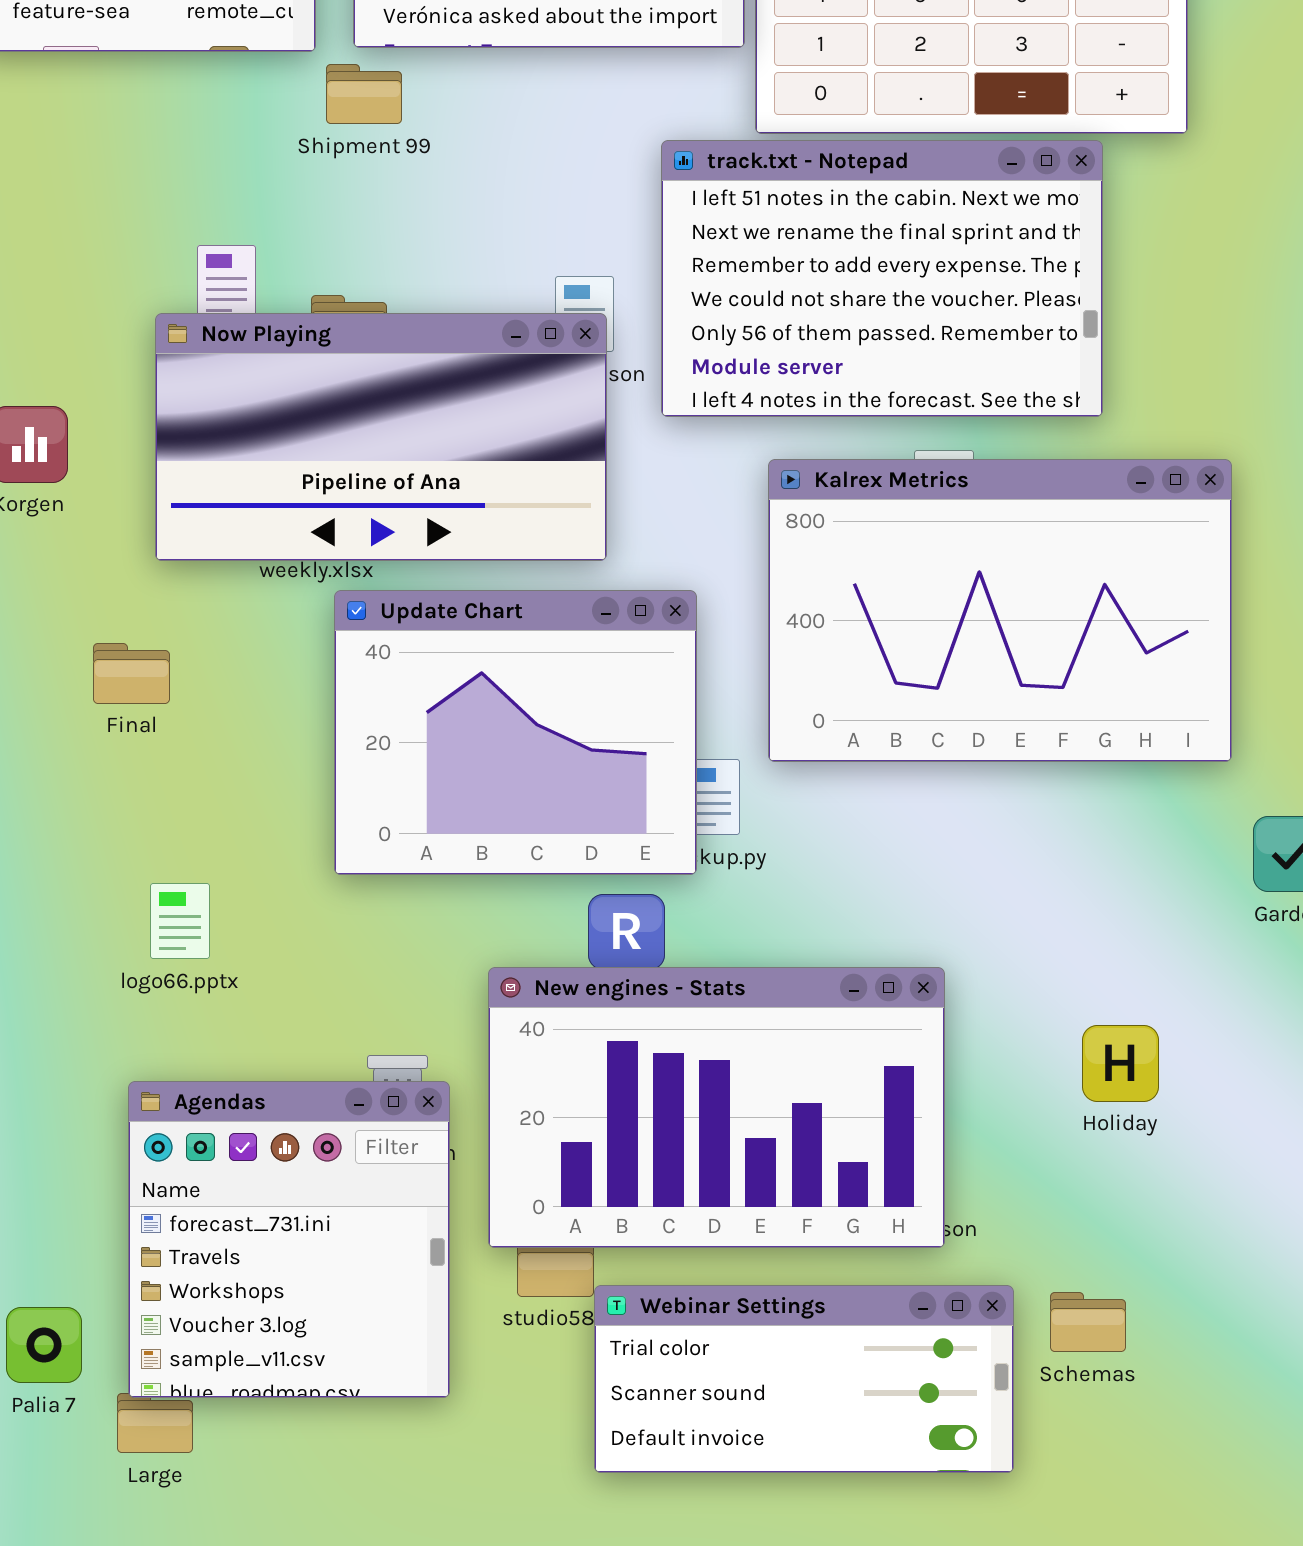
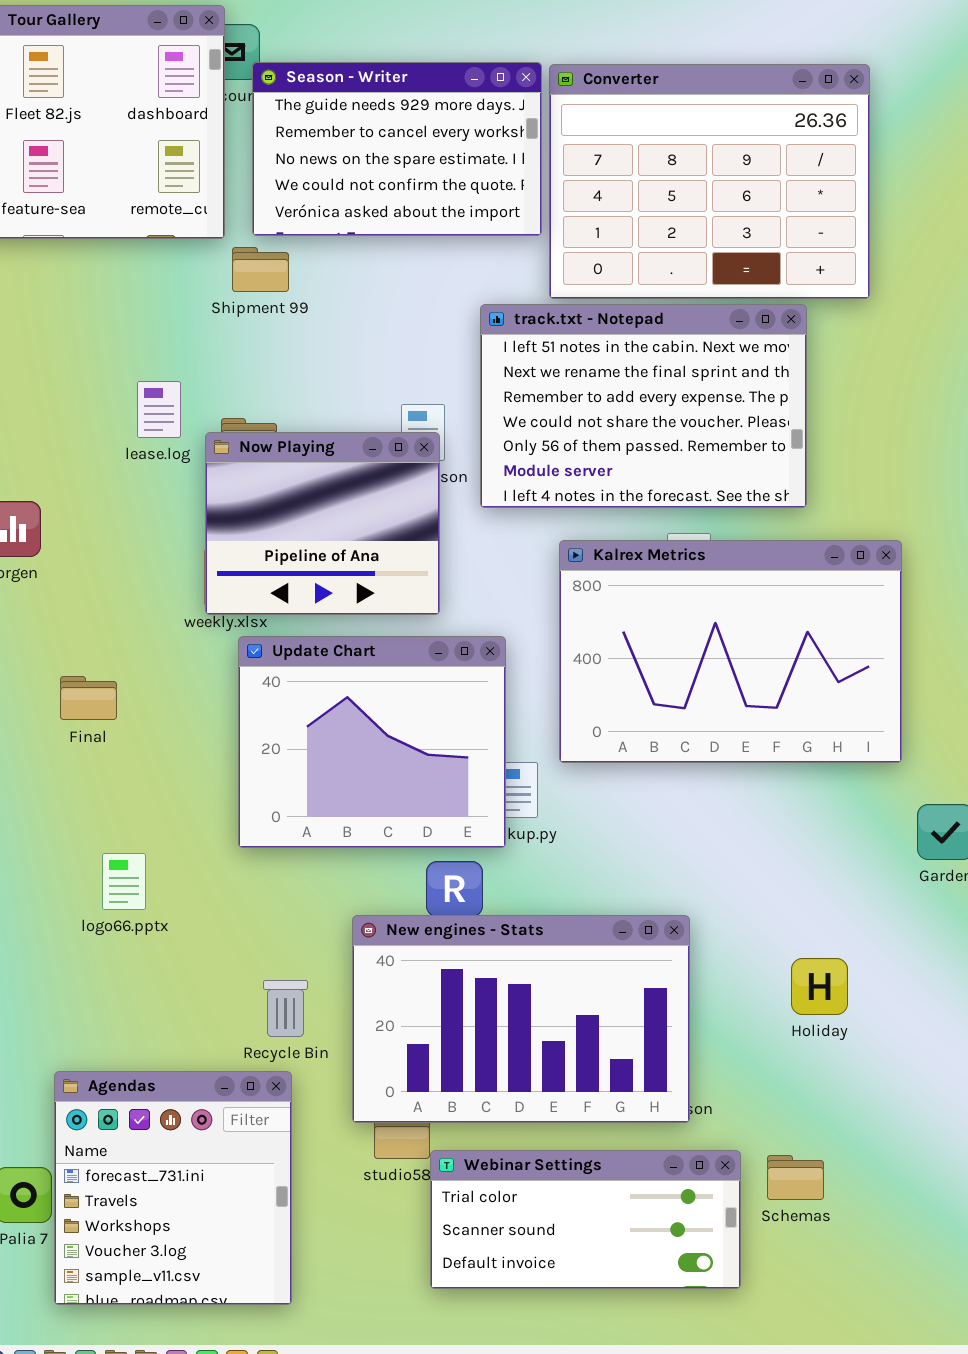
Now Playing: [155,313,607,561] -> [205,432,440,615], resized
Agendas: [128,1081,450,1398] -> [54,1071,292,1305], moved

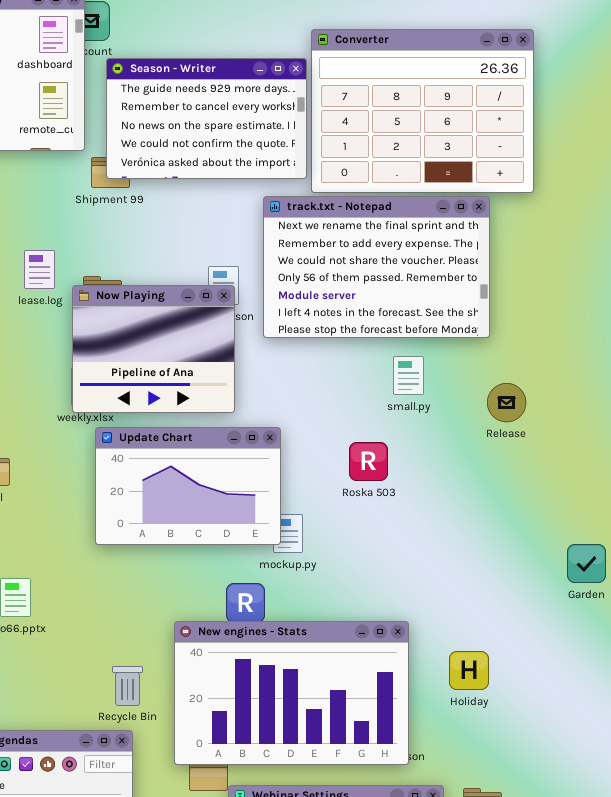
Season - Writer: [252,62,542,236] -> [106,58,307,179], moved
track.txt - Notepad: [480,304,807,508] -> [263,196,490,338], scrolled down 1 row
Kalrex Metrics: [559,540,902,763] -> none, closed
Update Chart: [238,636,506,848] -> [95,427,281,545], resized
Holiday: [791,958,848,1015] -> [449,651,489,690], moved

